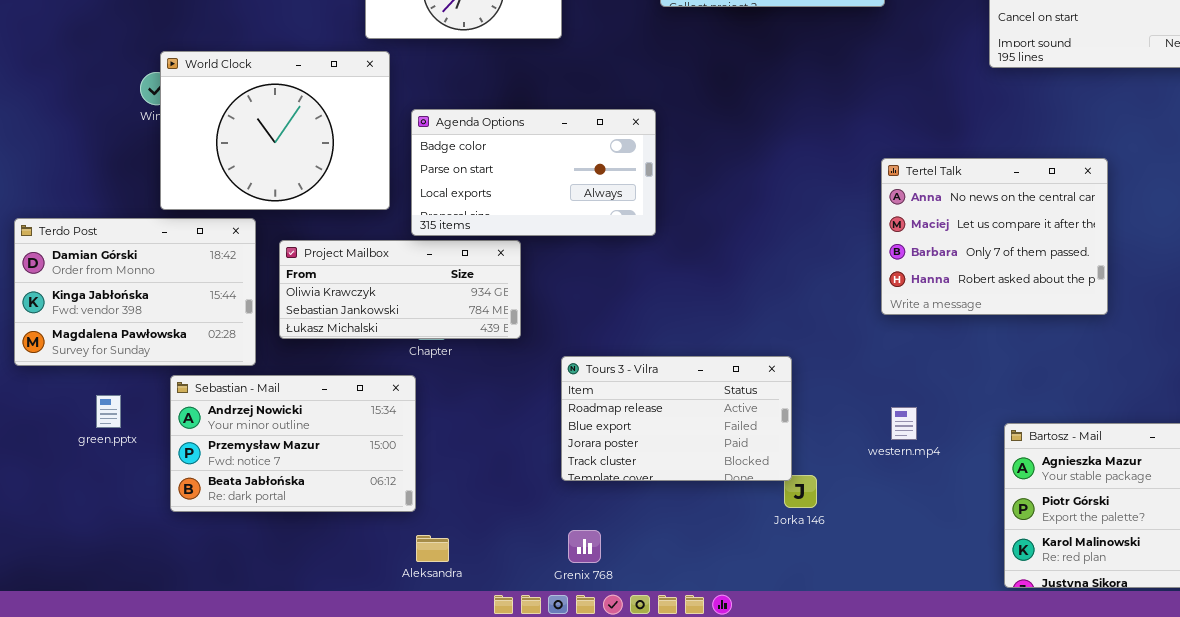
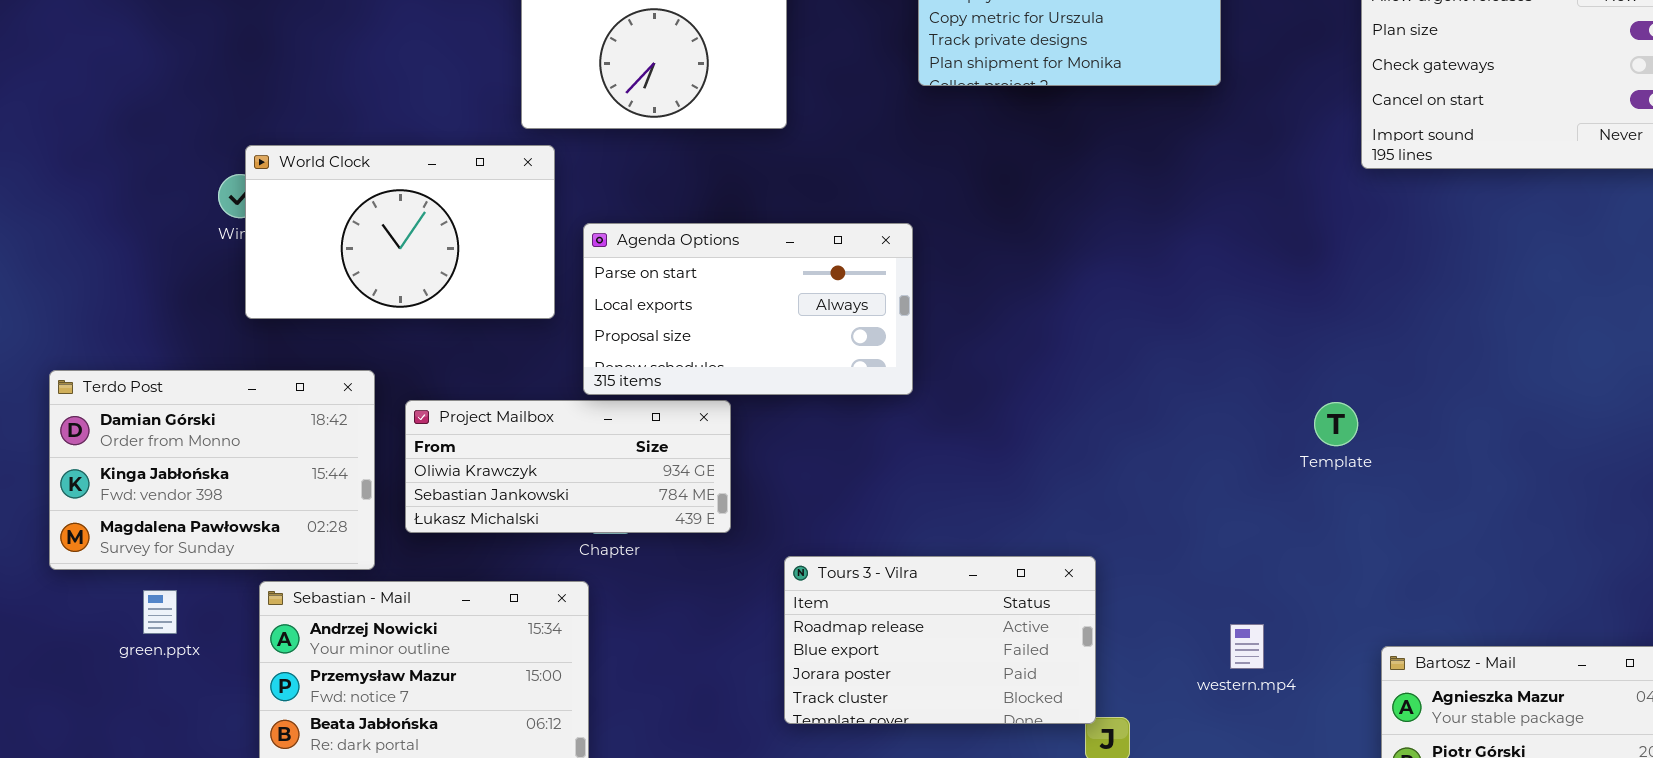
World Clock: [160,51,390,210] -> [245,145,555,319], resized
Agenda Options: [411,109,656,236] -> [583,223,913,395], scrolled down 1 row
Tertel Talk: [881,158,1108,315] -> none, closed
green.pptx: [96,395,121,428] -> [143,590,177,634], moved

